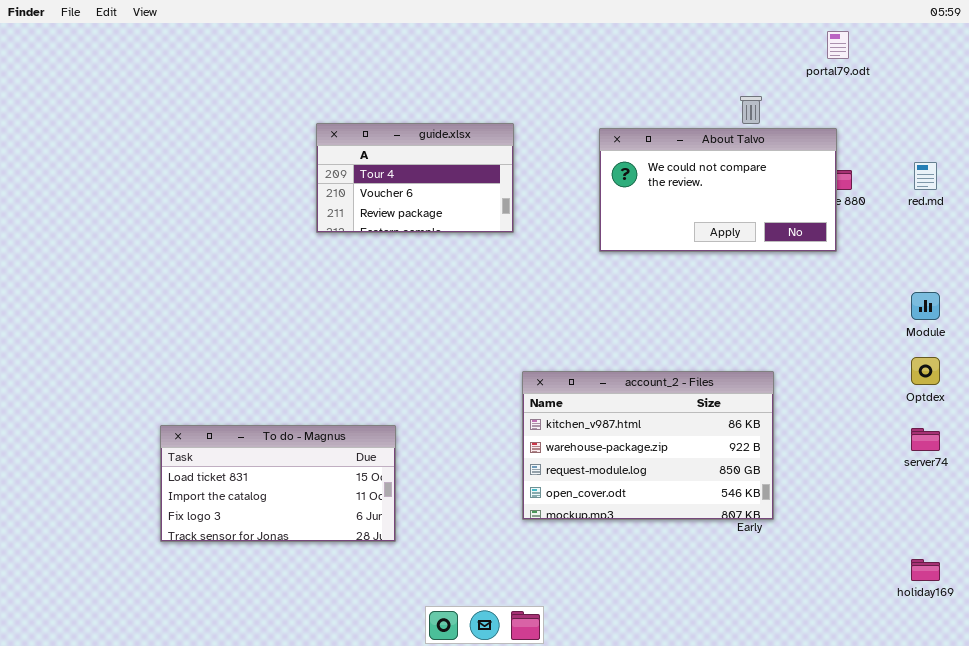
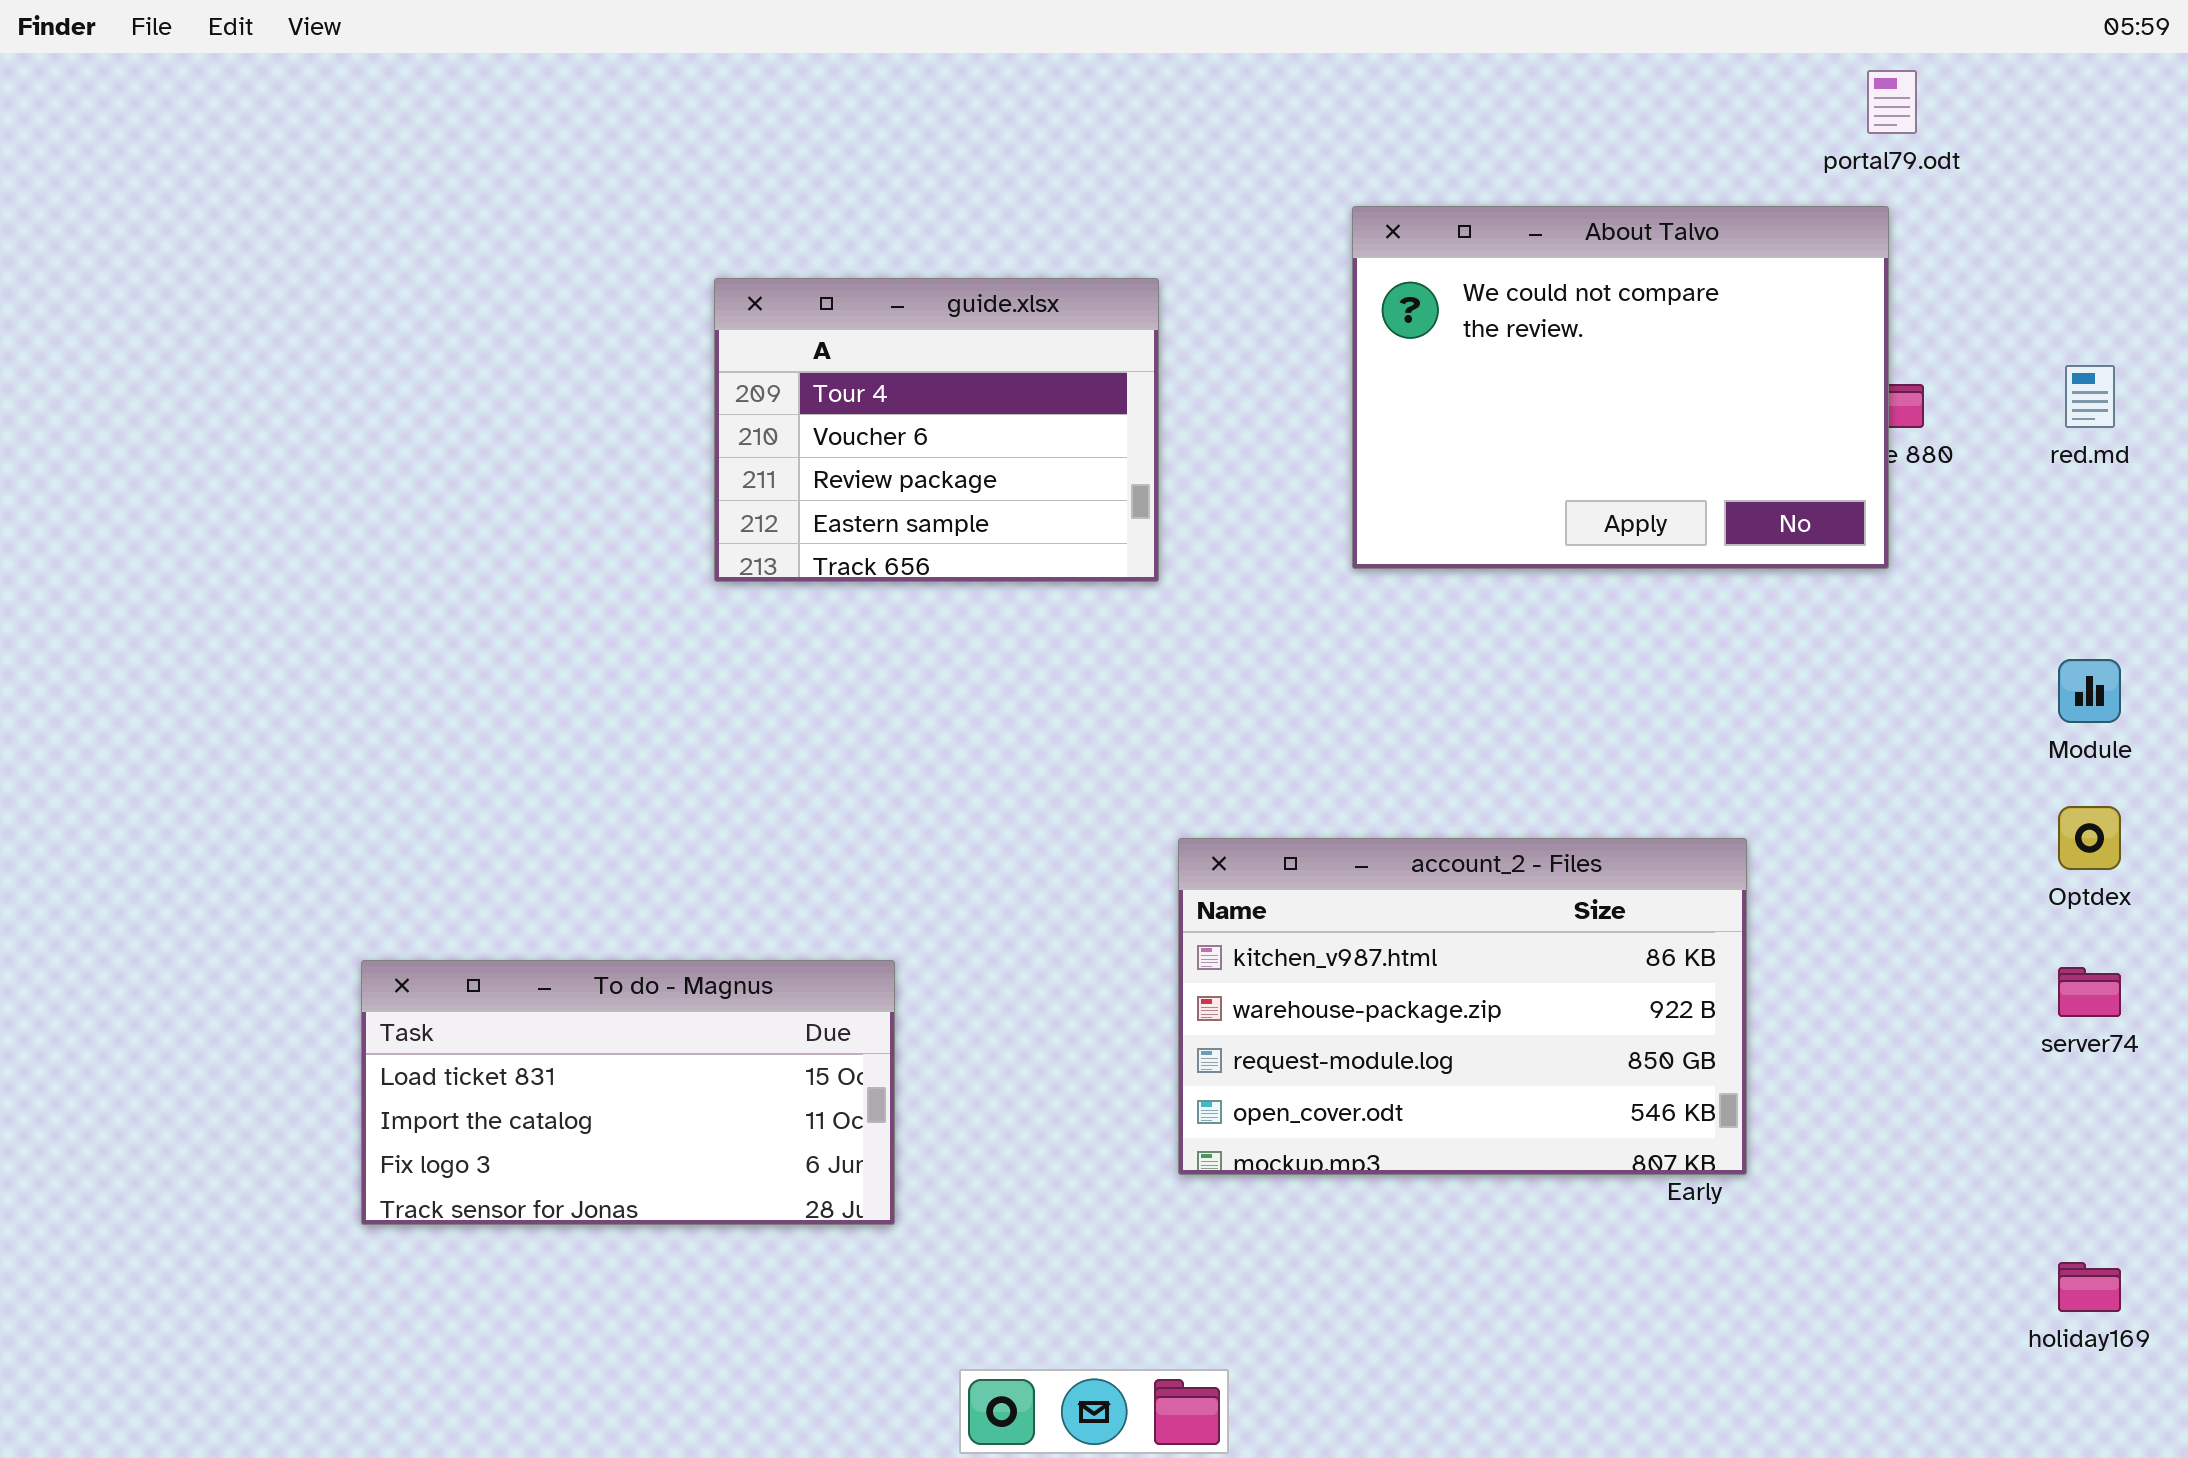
guide.xlsx: [316,123,514,233] -> [714,278,1159,582], resized
About Talvo: [599,128,837,252] -> [1352,206,1889,569], resized

